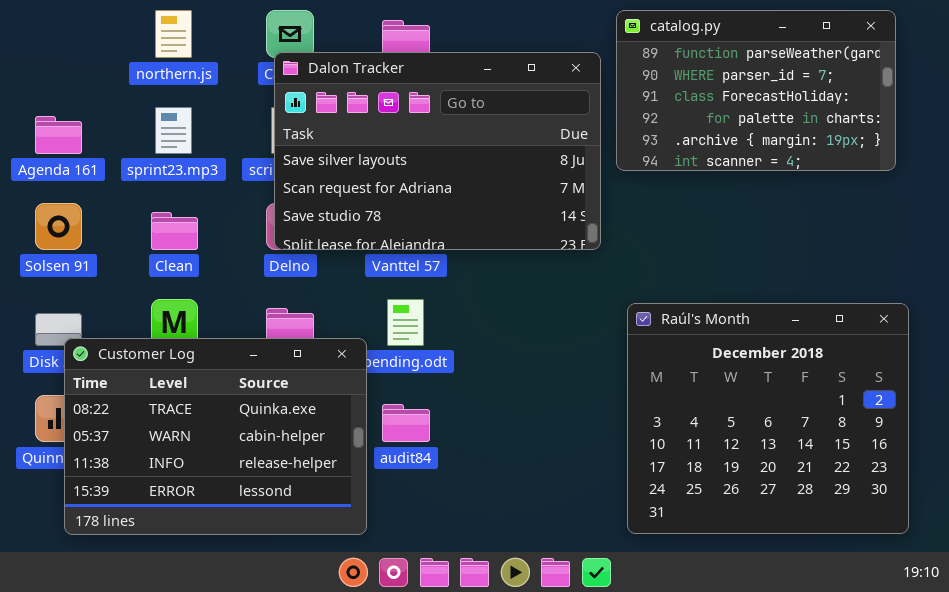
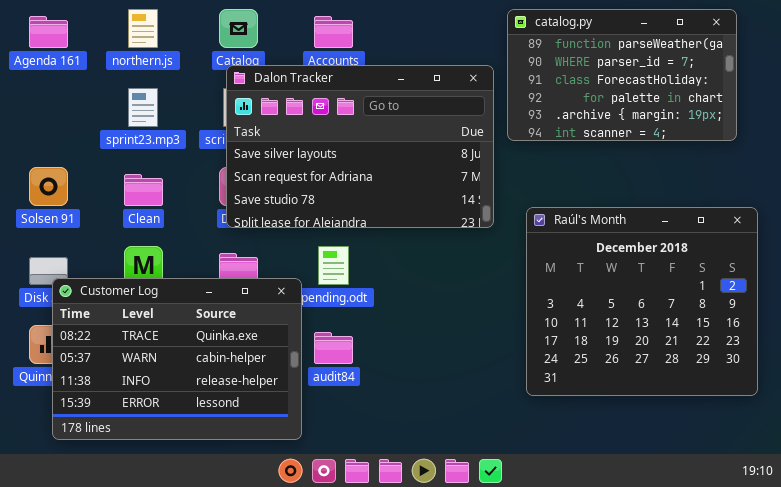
Dalon Tracker: [274,52,601,250] -> [226,65,494,228], moved
Agenda 161: [35,116,82,154] -> [29,16,68,48], moved
Raúl's Month: [627,303,909,534] -> [526,207,758,396], moved

